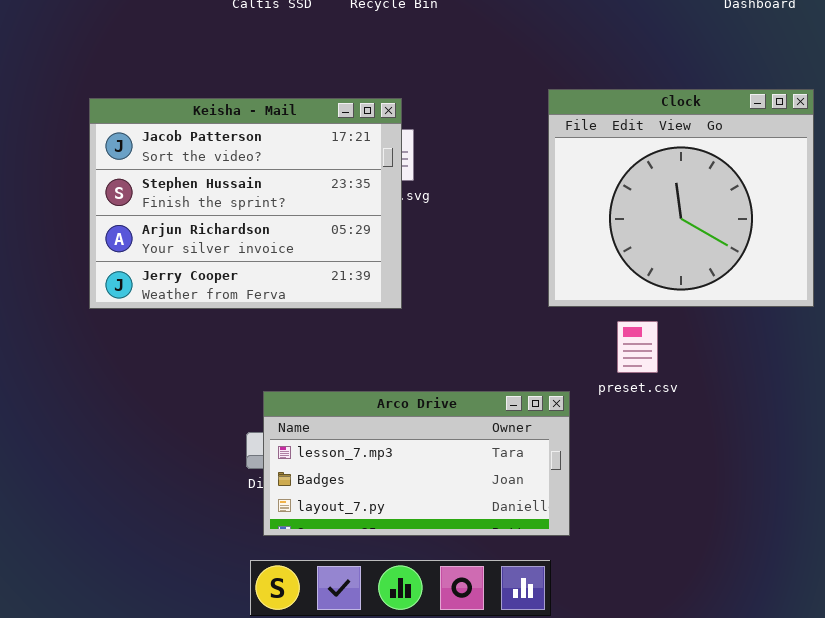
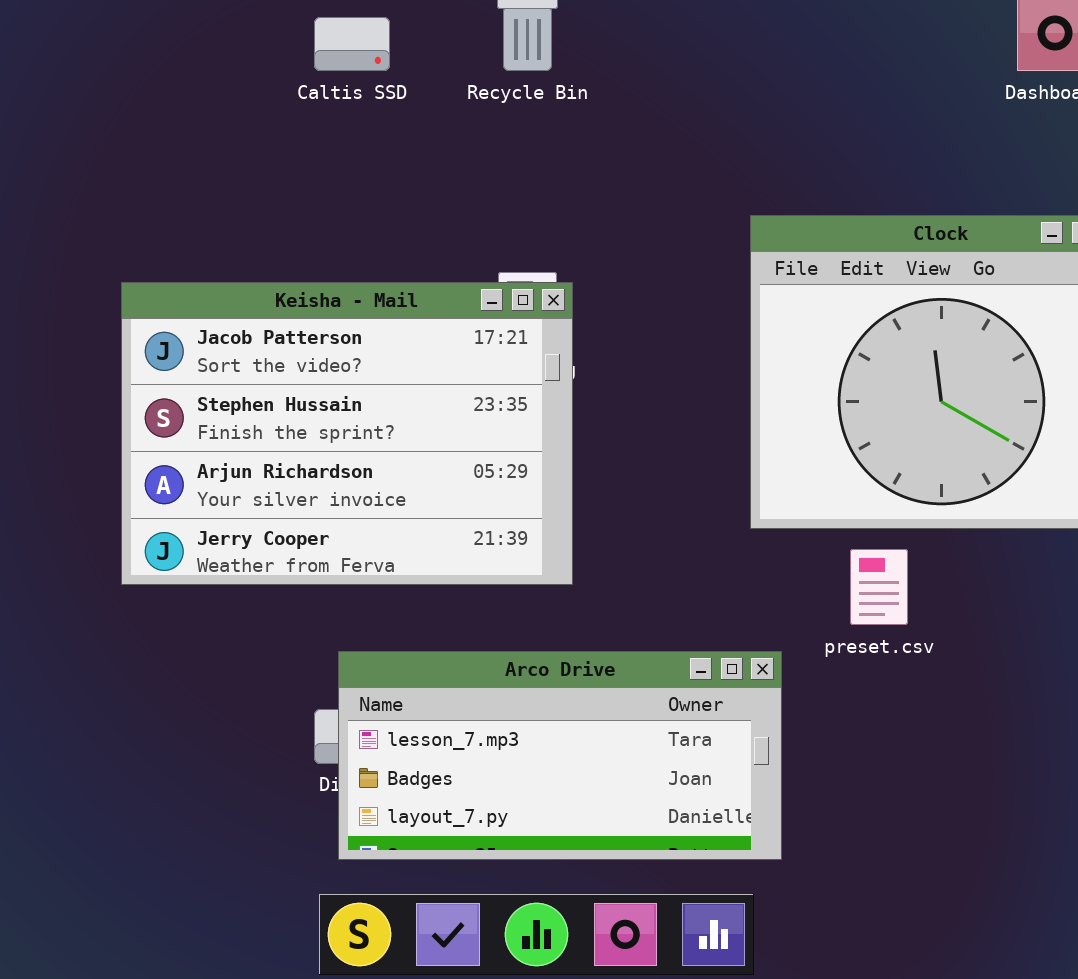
Keisha - Mail: [89,98,402,309] -> [121,282,573,585], moved

